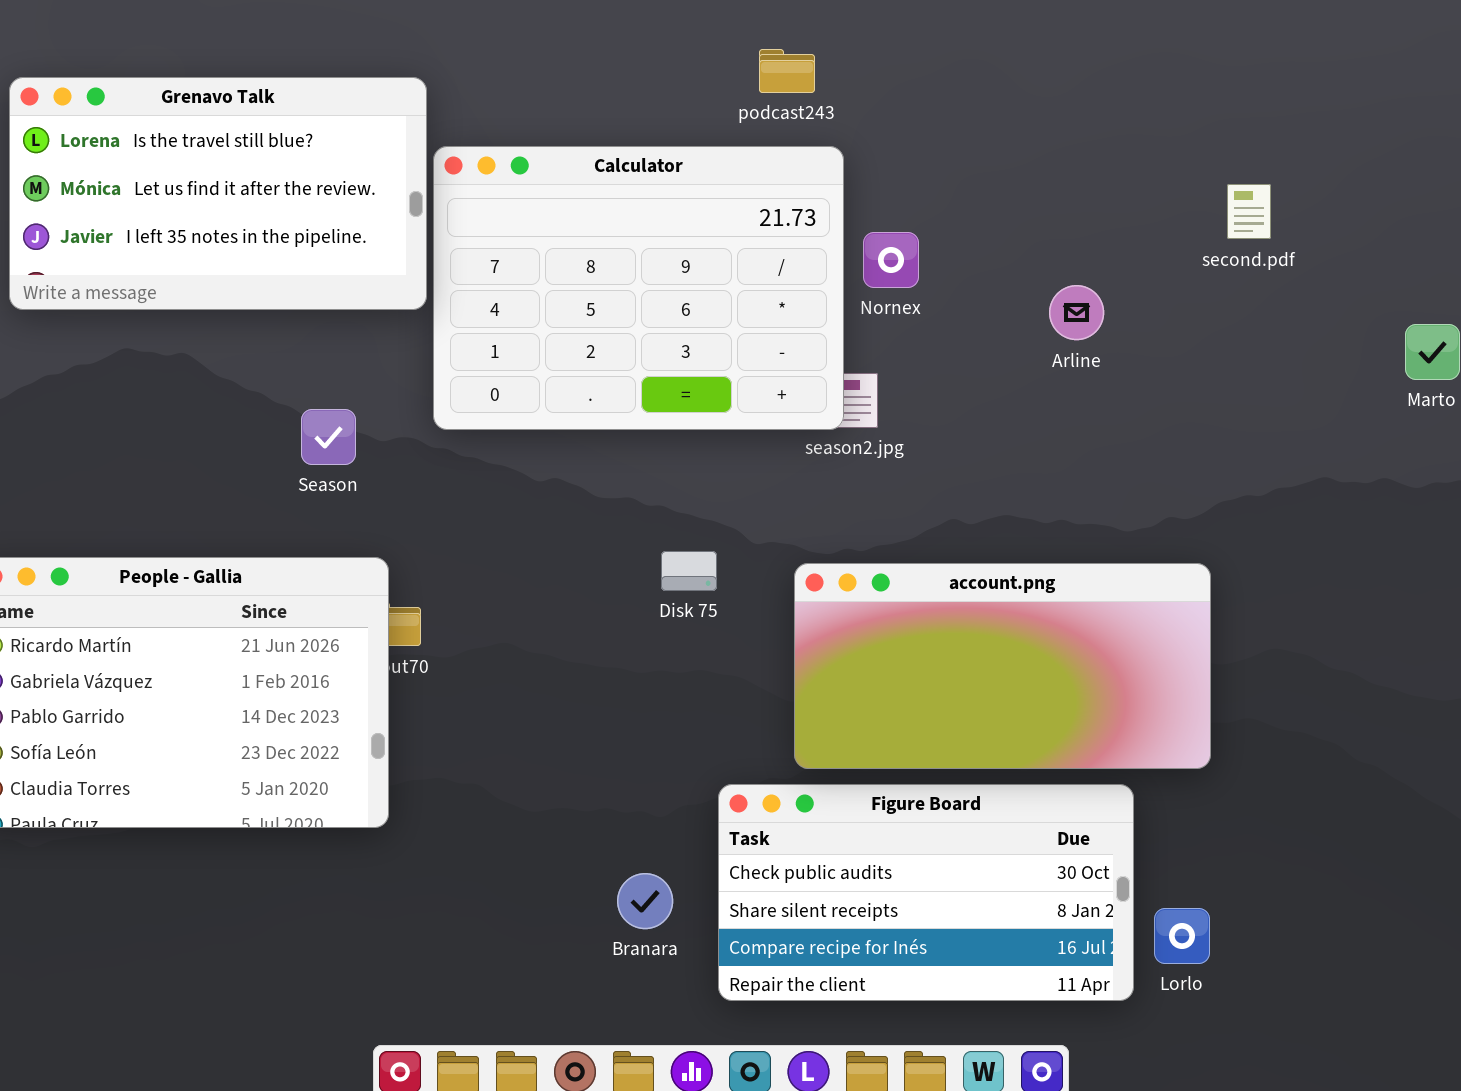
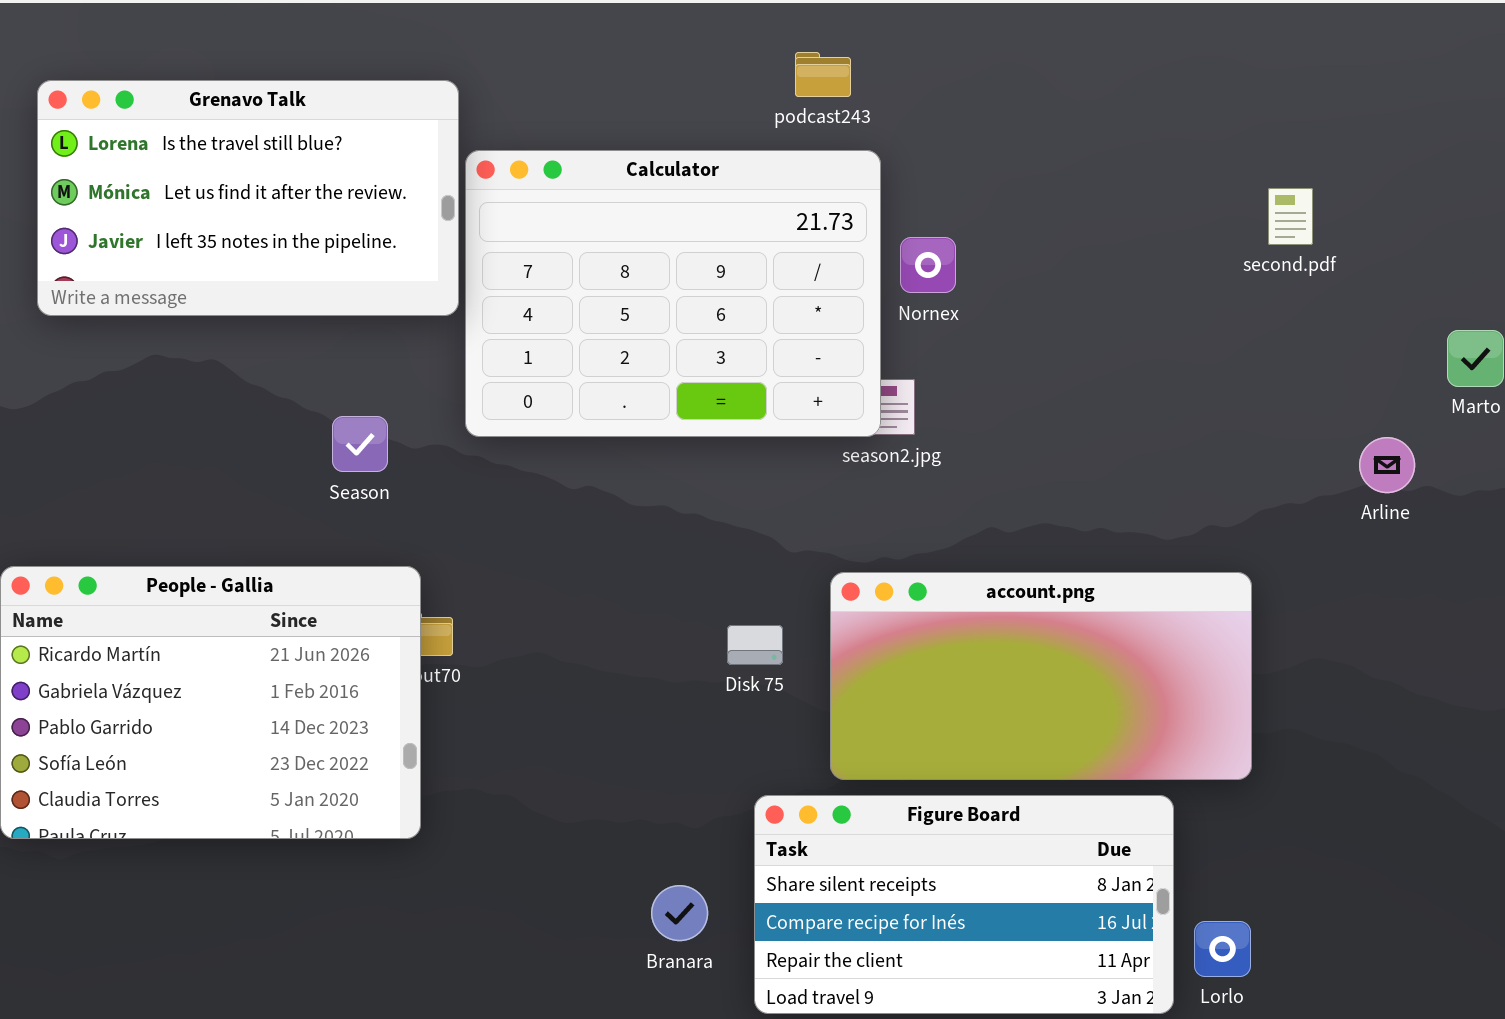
Arline: [1049,285,1104,340] -> [1359,437,1415,493], moved
Disk 75: [661,551,717,591] -> [727,625,783,665], moved
Figure Board: [718,784,1134,1001] -> [754,795,1174,1014], scrolled down 1 row

